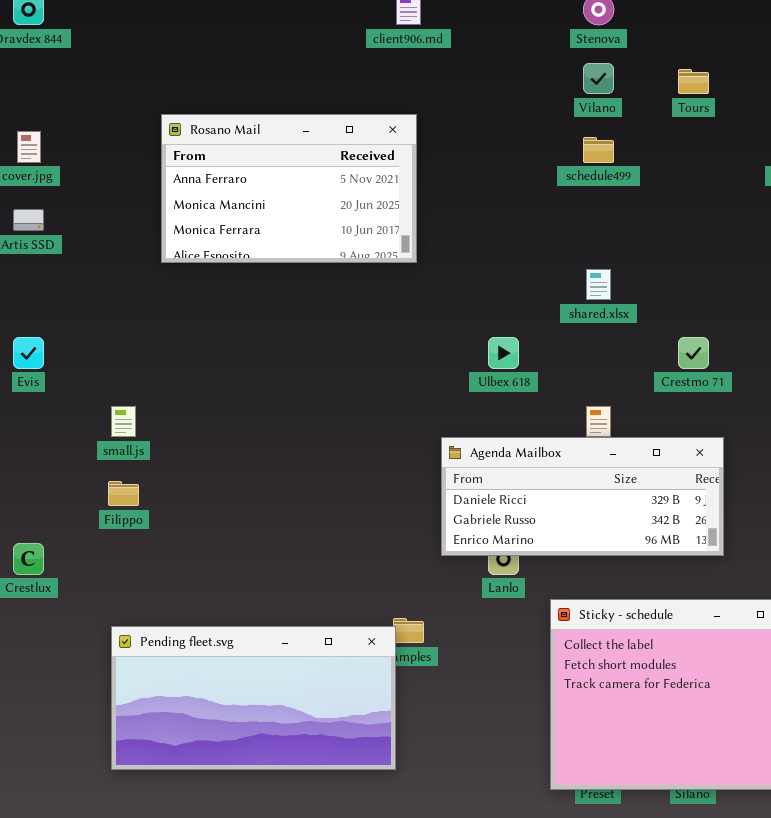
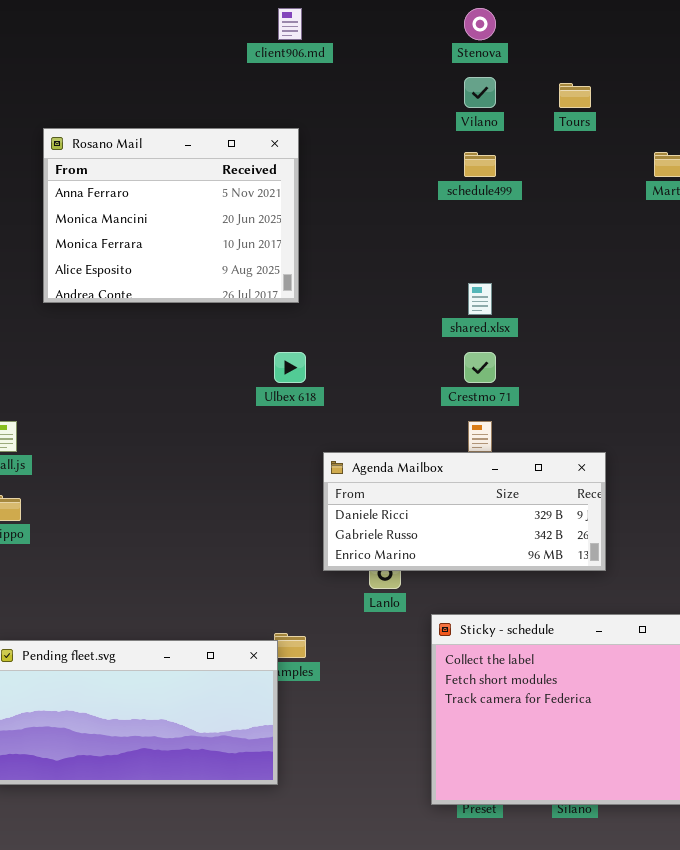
Rosano Mail: [161,114,417,263] -> [43,128,299,303], resized
Ulbex 618: [488,337,519,369] -> [274,352,306,383], moved
Crestmo 71: [678,337,709,369] -> [464,352,496,383], moved

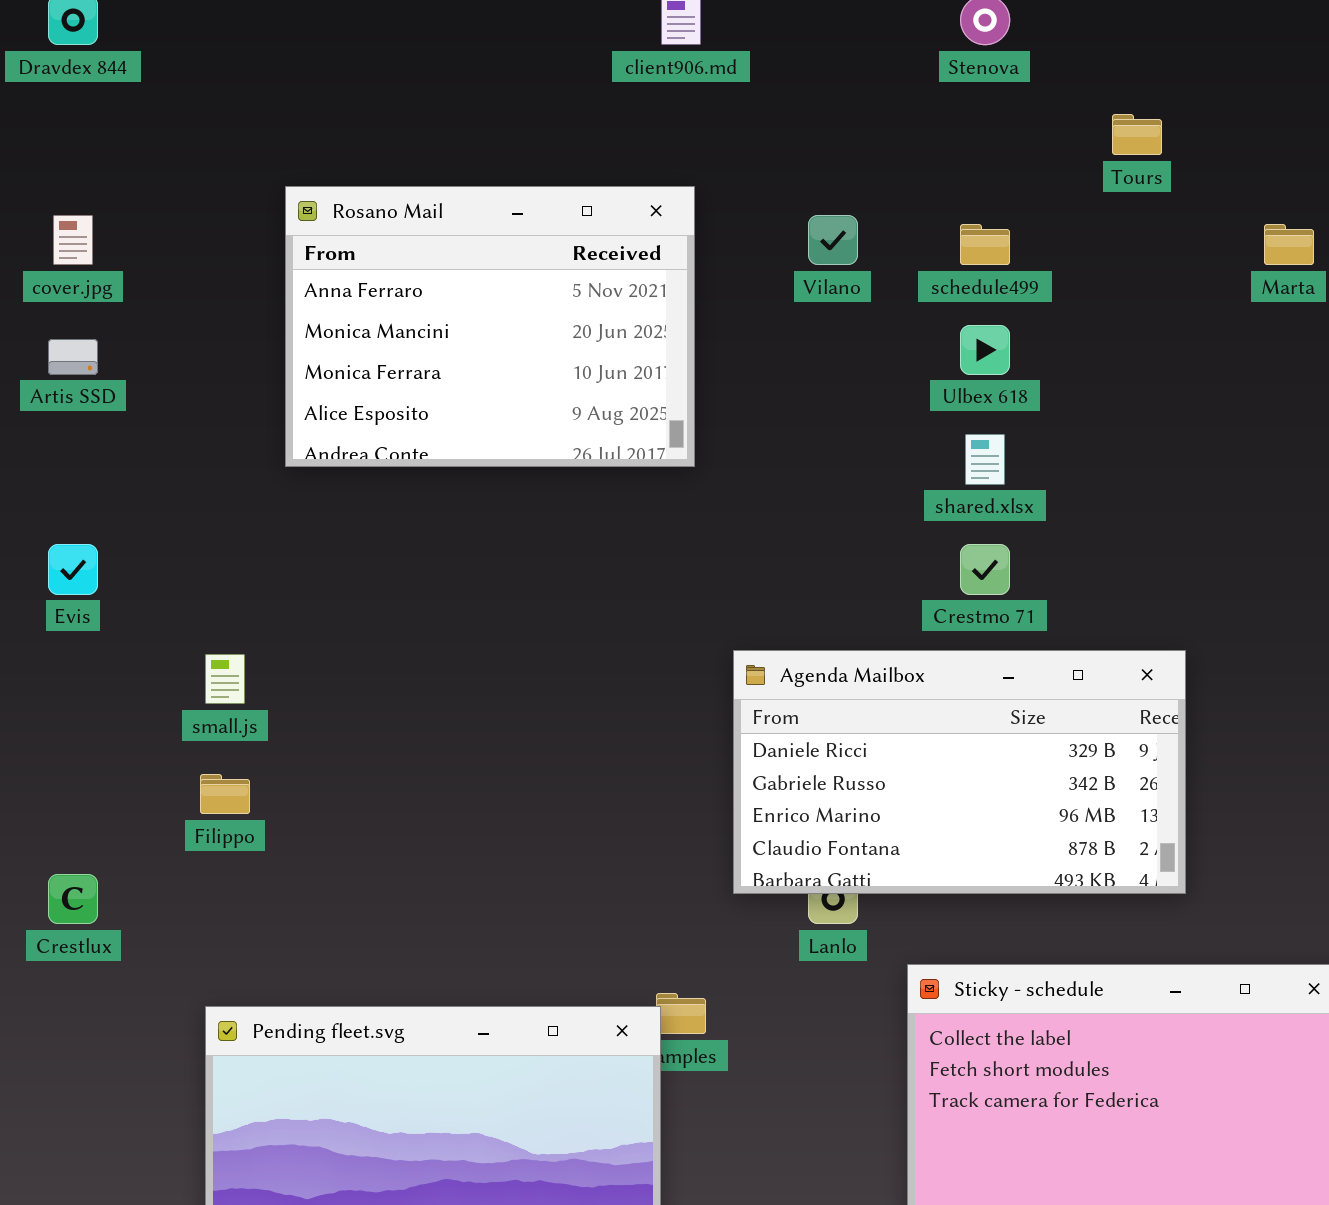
Vilano: [464,77,496,108] -> [808,215,858,265], moved
Ulbex 618: [274,352,306,383] -> [960,325,1010,375], moved
Agenda Mailbox: [323,452,606,571] -> [733,650,1186,894], resized

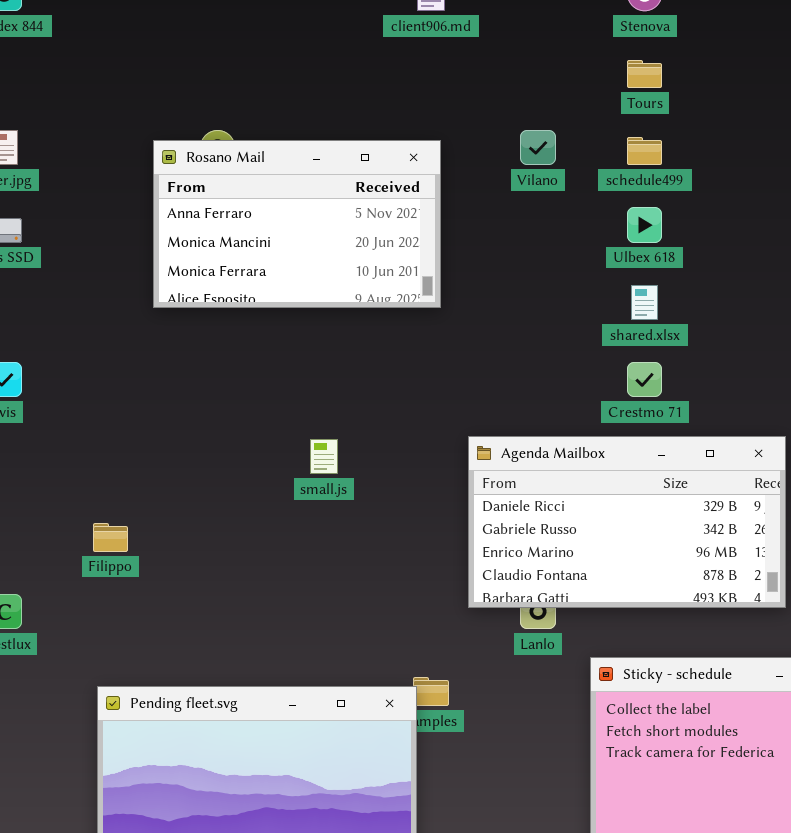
Tours: [1112,114,1162,155] -> [627,60,662,88], moved
Rosano Mail: [285,186,695,467] -> [153,140,441,308], resized
small.js: [205,654,245,704] -> [310,439,338,474], moved

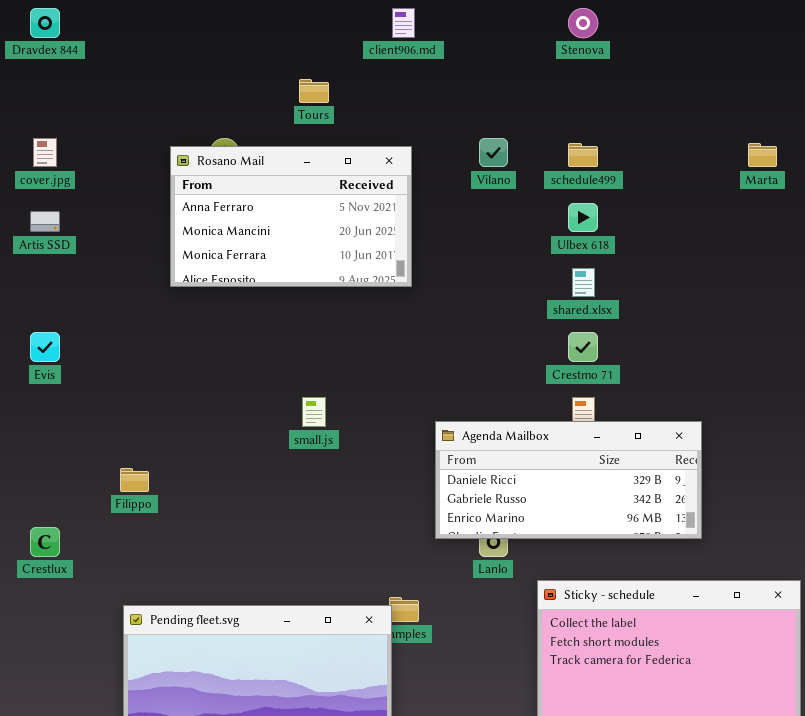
Tours: [627,60,662,88] -> [299,79,329,103], moved
Agenda Mailbox: [468,436,786,608] -> [435,421,702,539], resized

